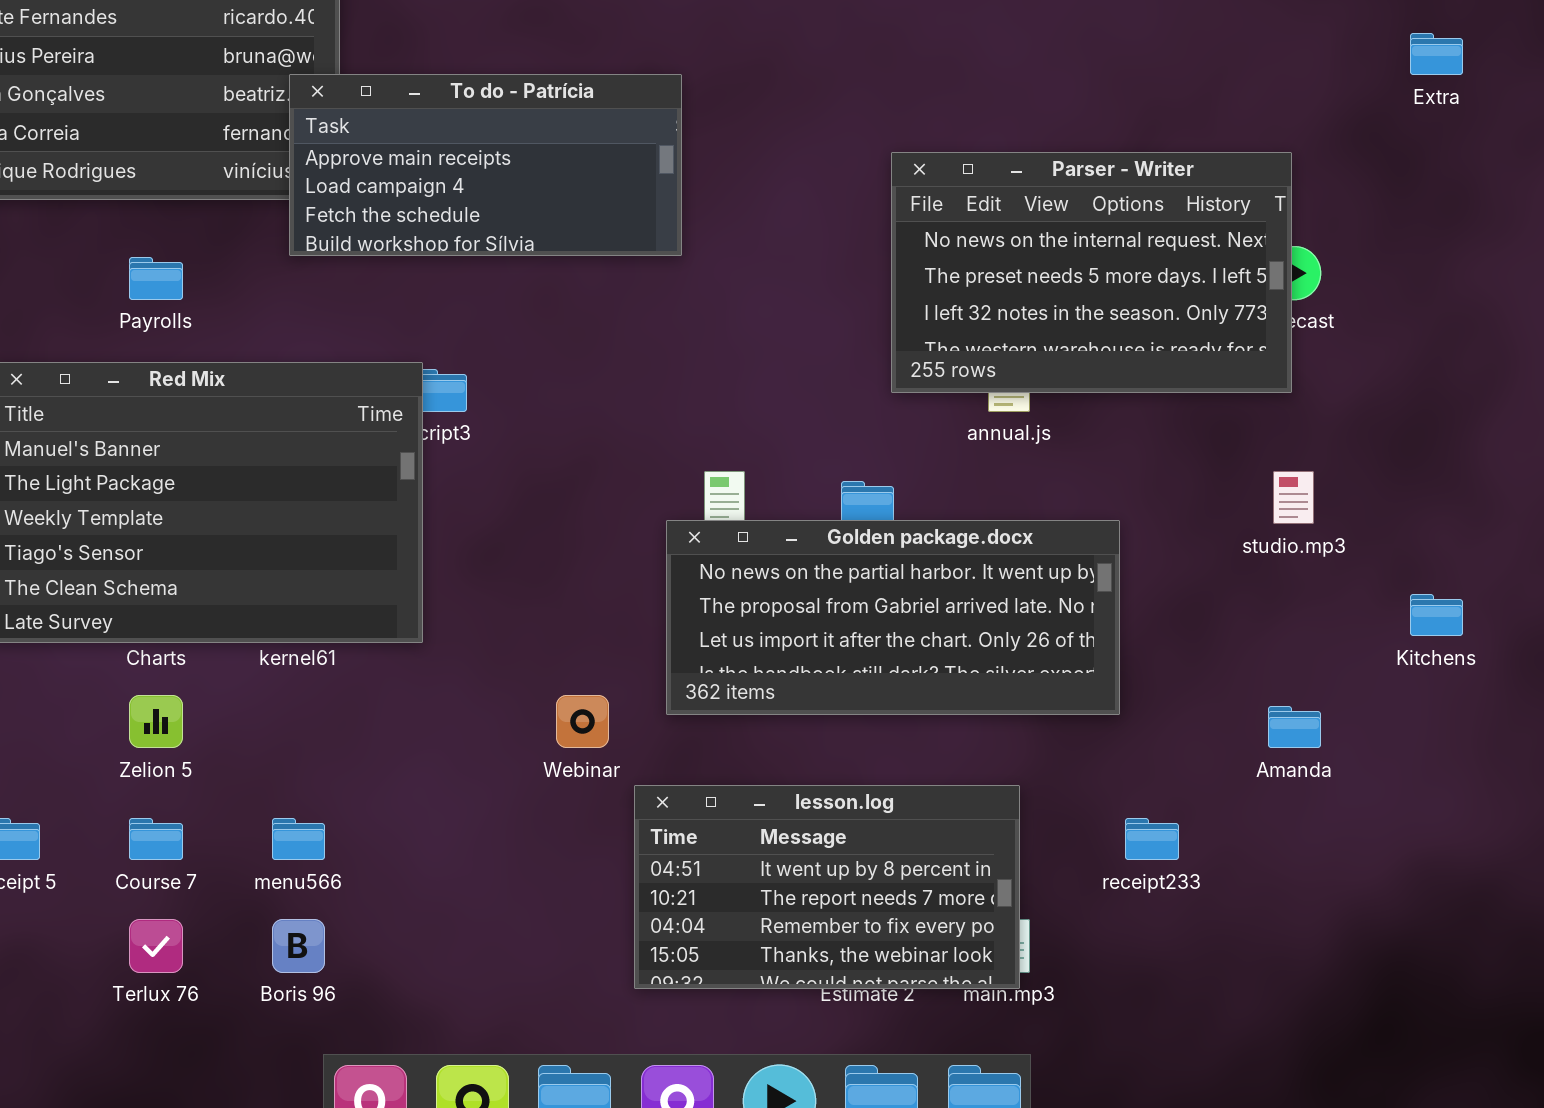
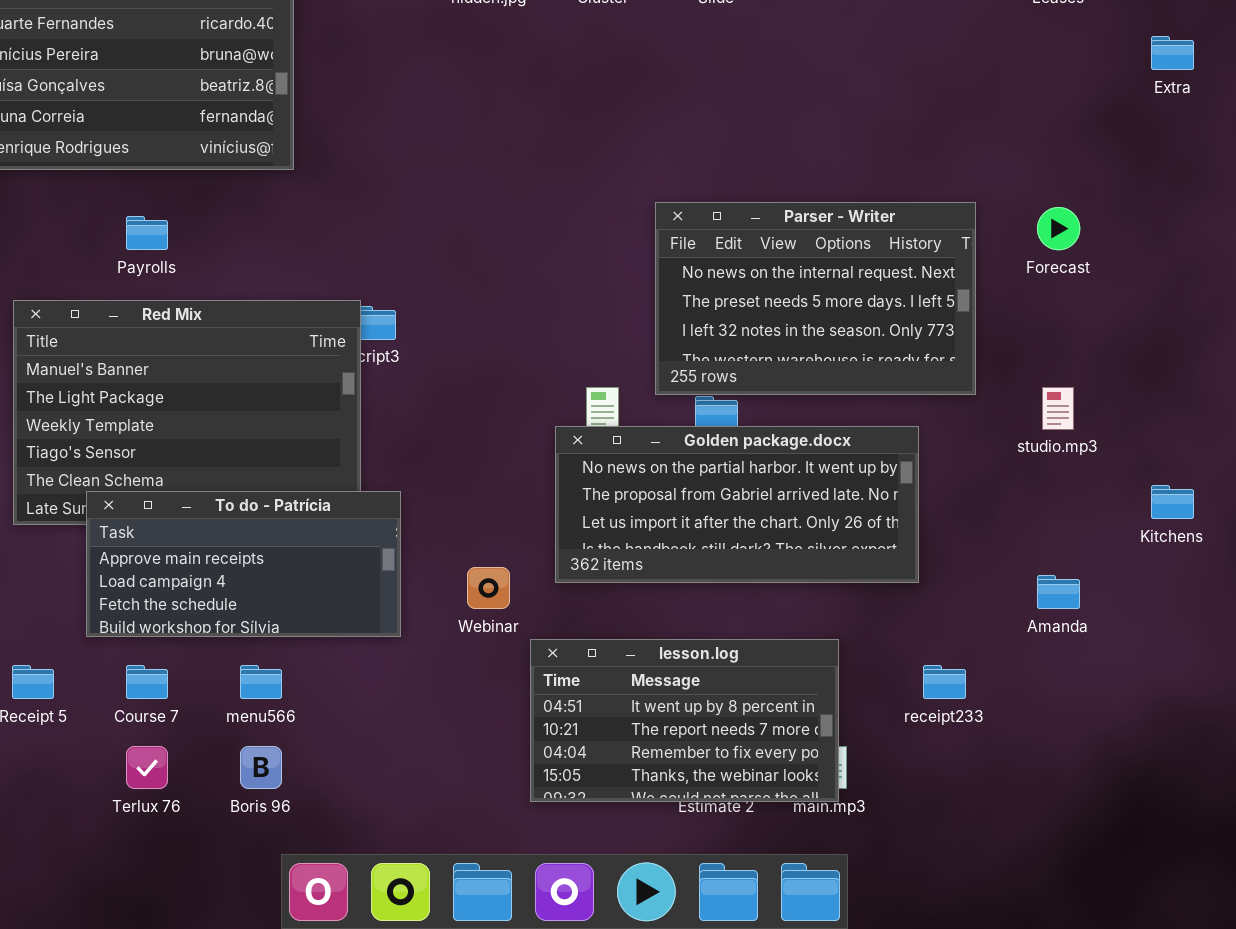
To do - Patrícia: [289,74,682,256] -> [86,491,401,637], moved
Parser - Writer: [891,152,1292,393] -> [655,202,976,395], moved

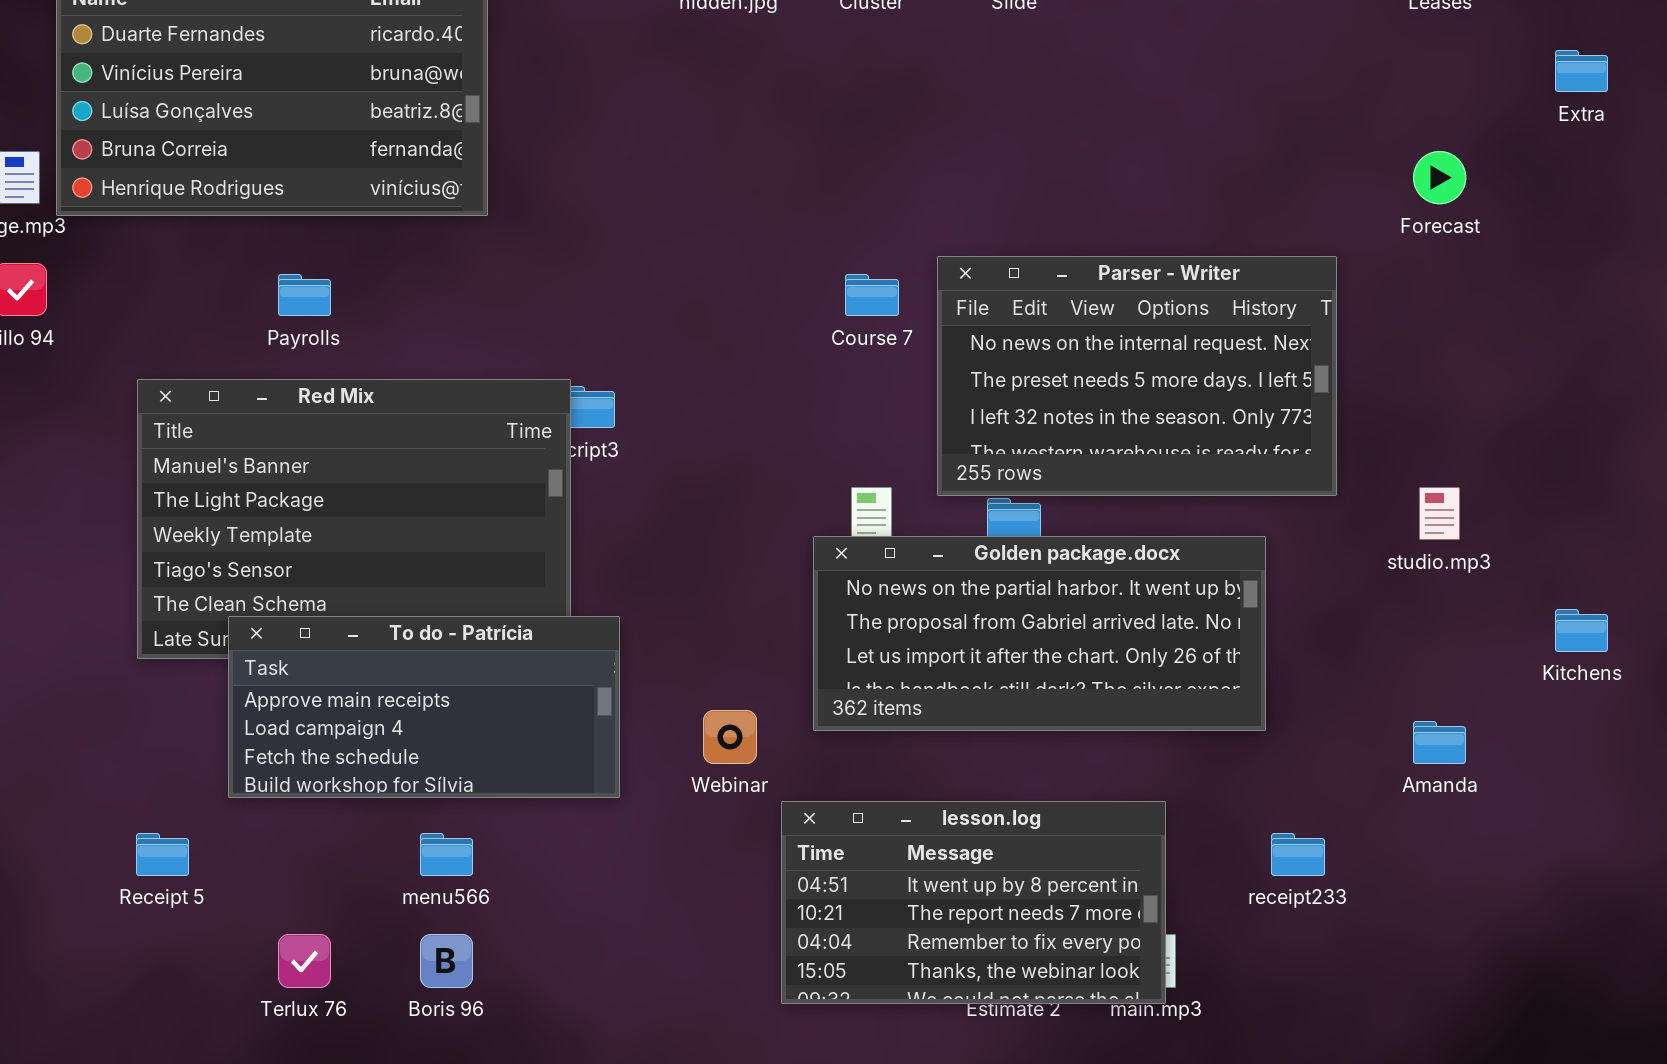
Forecast: [1037,207,1080,250] -> [1413,151,1466,204], moved
Course 7: [126,665,168,699] -> [845,274,899,316], moved

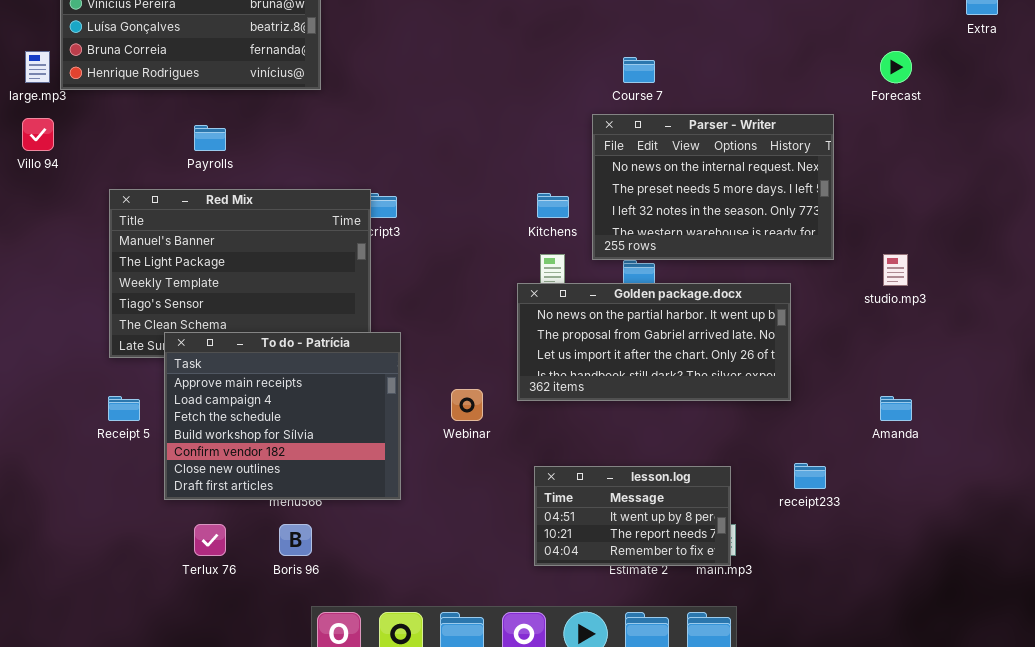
Course 7: [845,274,899,316] -> [623,57,655,83], moved
Kitchens: [1555,609,1608,652] -> [537,193,569,218], moved
To do - Patrícia: [228,616,620,798] -> [164,332,401,500], resized
lesson.log: [781,801,1166,1004] -> [534,466,731,566], resized
Receipt 5: [136,833,189,876] -> [108,396,140,421], moved

